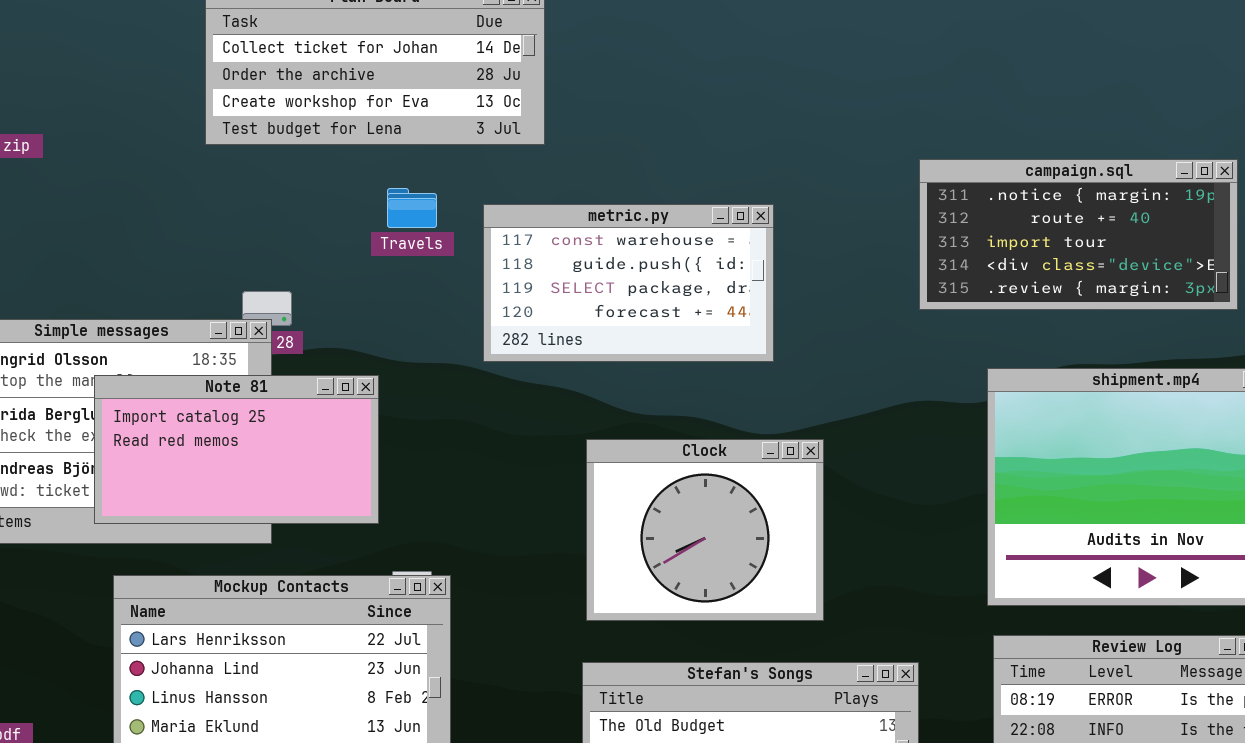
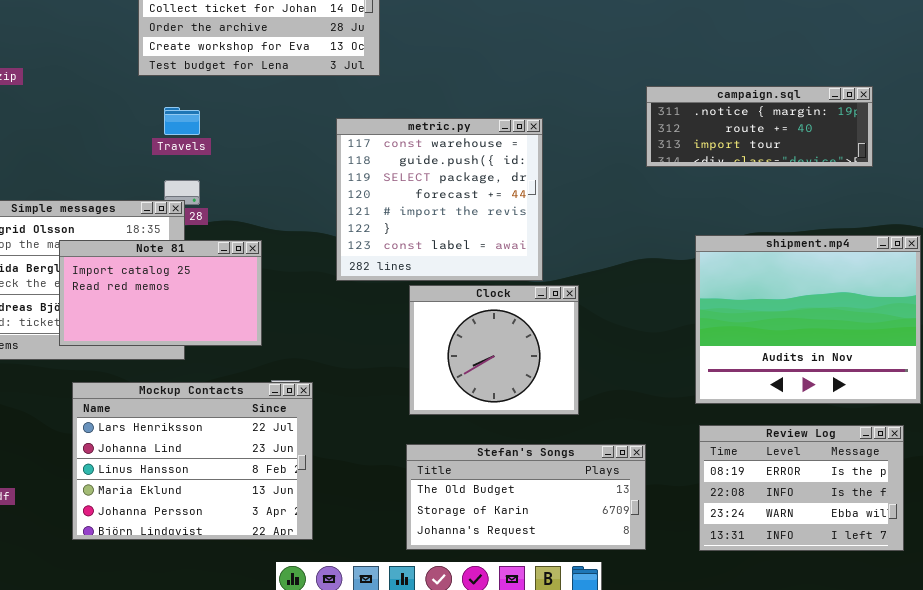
campaign.sql: [919,159,1238,310] -> [646,86,873,167], resized
Travels: [387,188,437,228] -> [164,107,200,135], moved
metric.py: [483,204,774,362] -> [336,118,543,281], resized

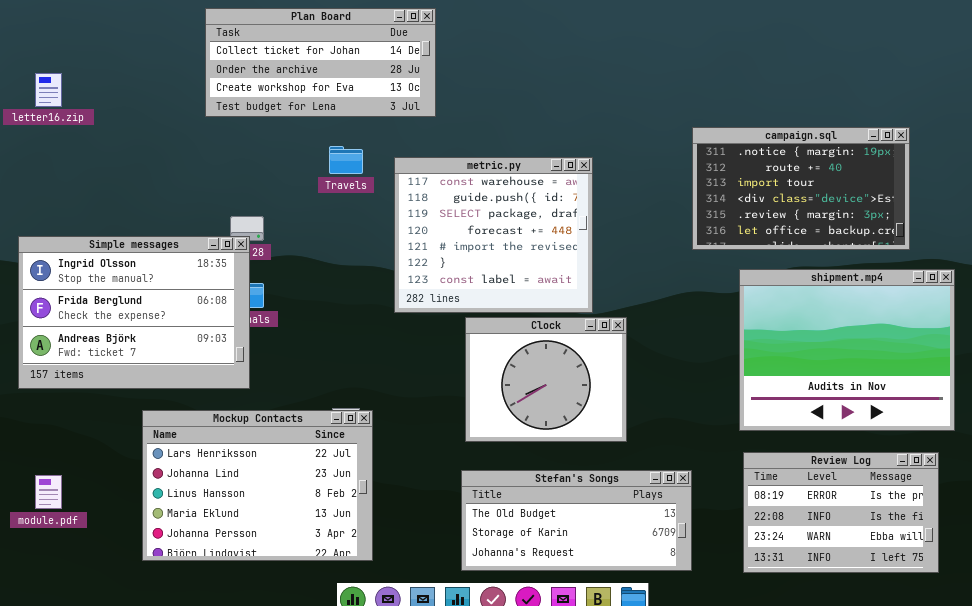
campaign.sql: [646,86,873,167] -> [692,127,910,250], resized
Travels: [164,107,200,135] -> [329,146,363,174], moved
Note 81: [59,240,262,346] -> none, closed

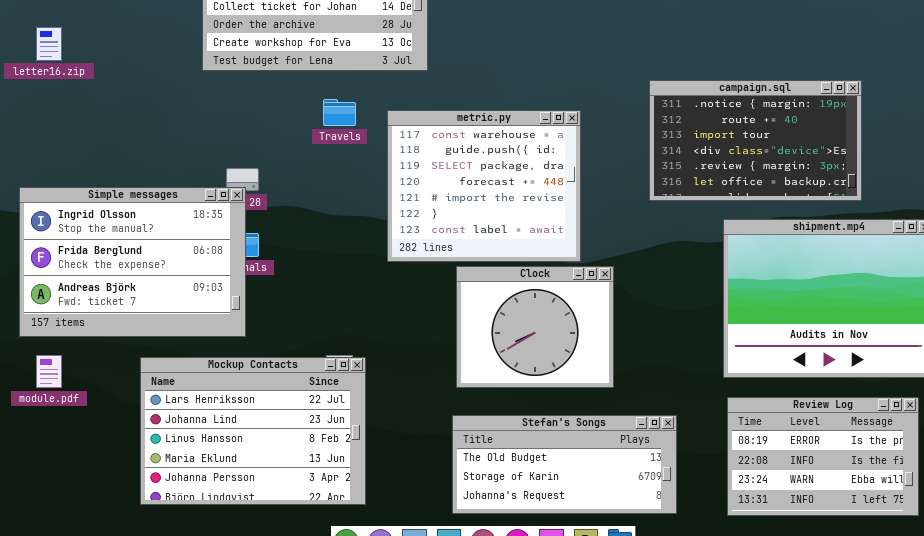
campaign.sql: [692,127,910,250] -> [649,80,862,201], moved
module.pdf: [35,475,62,509] -> [36,355,62,388], moved

